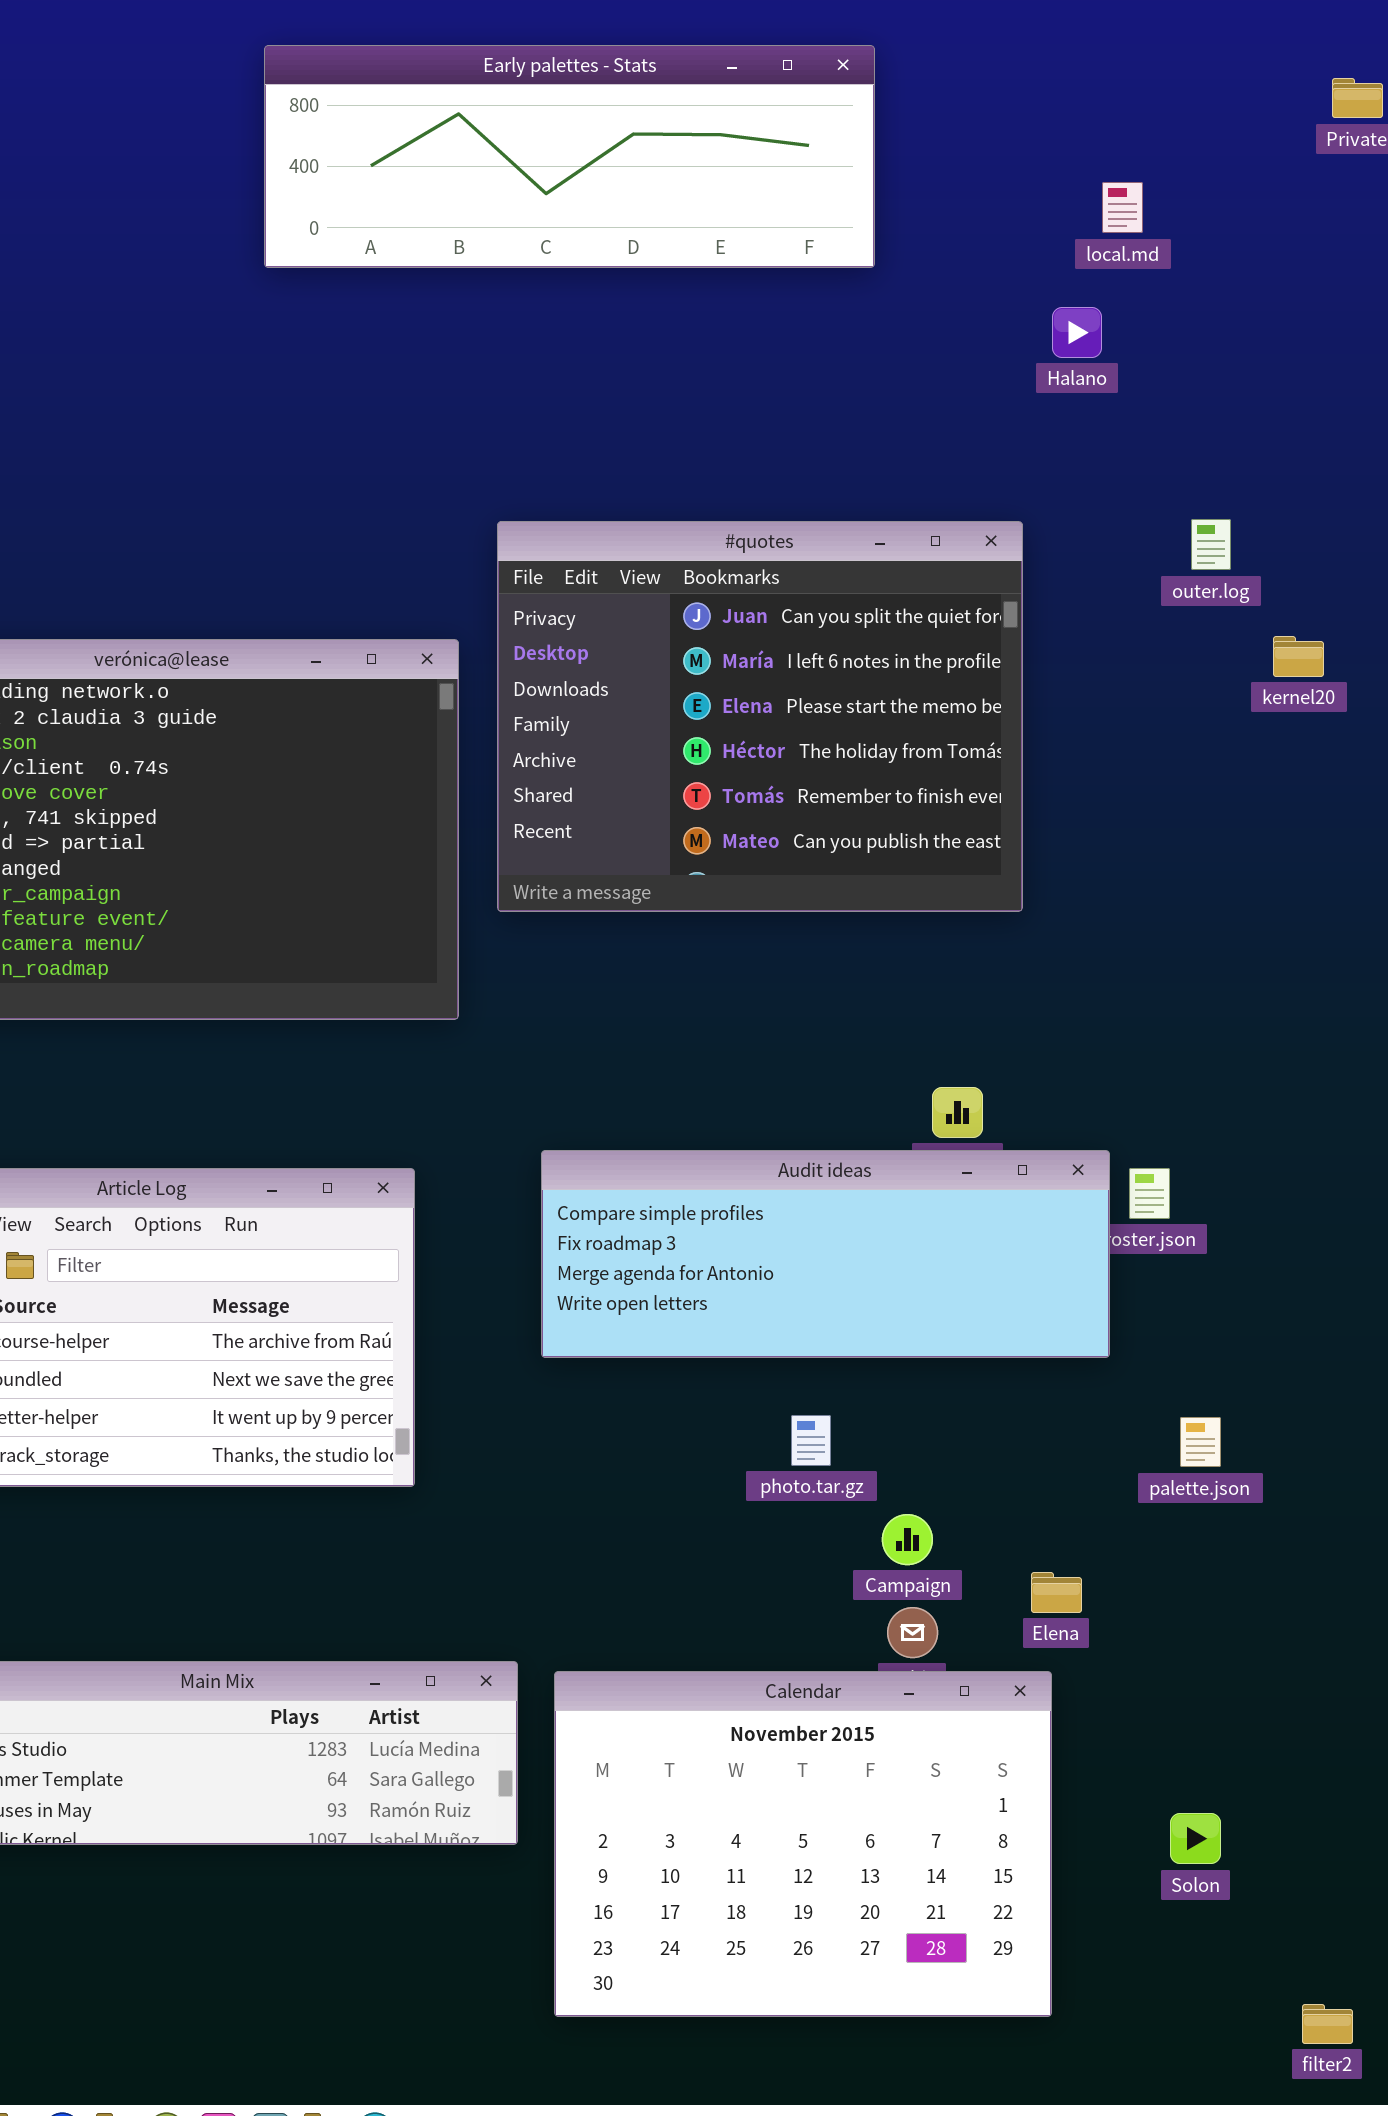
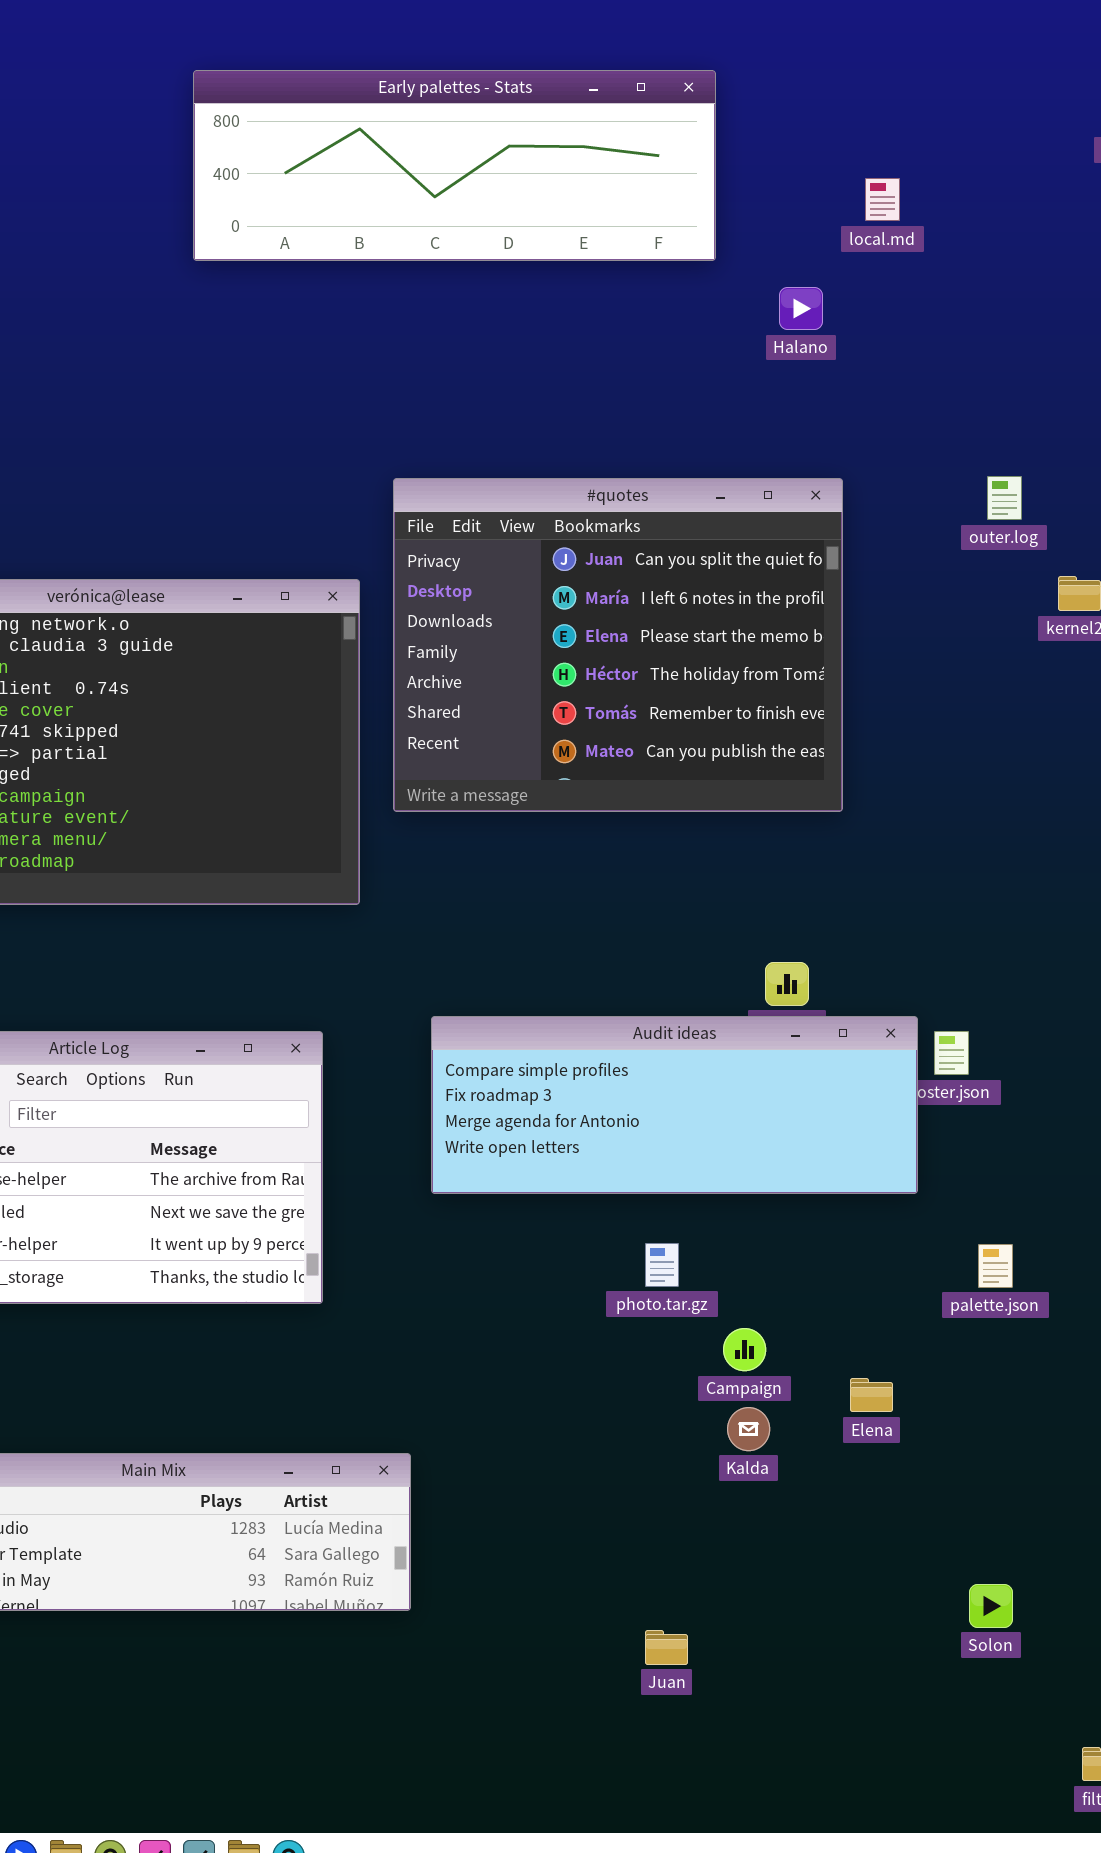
local.md: [1102,182,1143,233] -> [865,178,900,221], moved
Halano: [1052,307,1102,358] -> [779,287,823,330], moved
Calendar: [554,1671,1052,2017] -> none, closed

